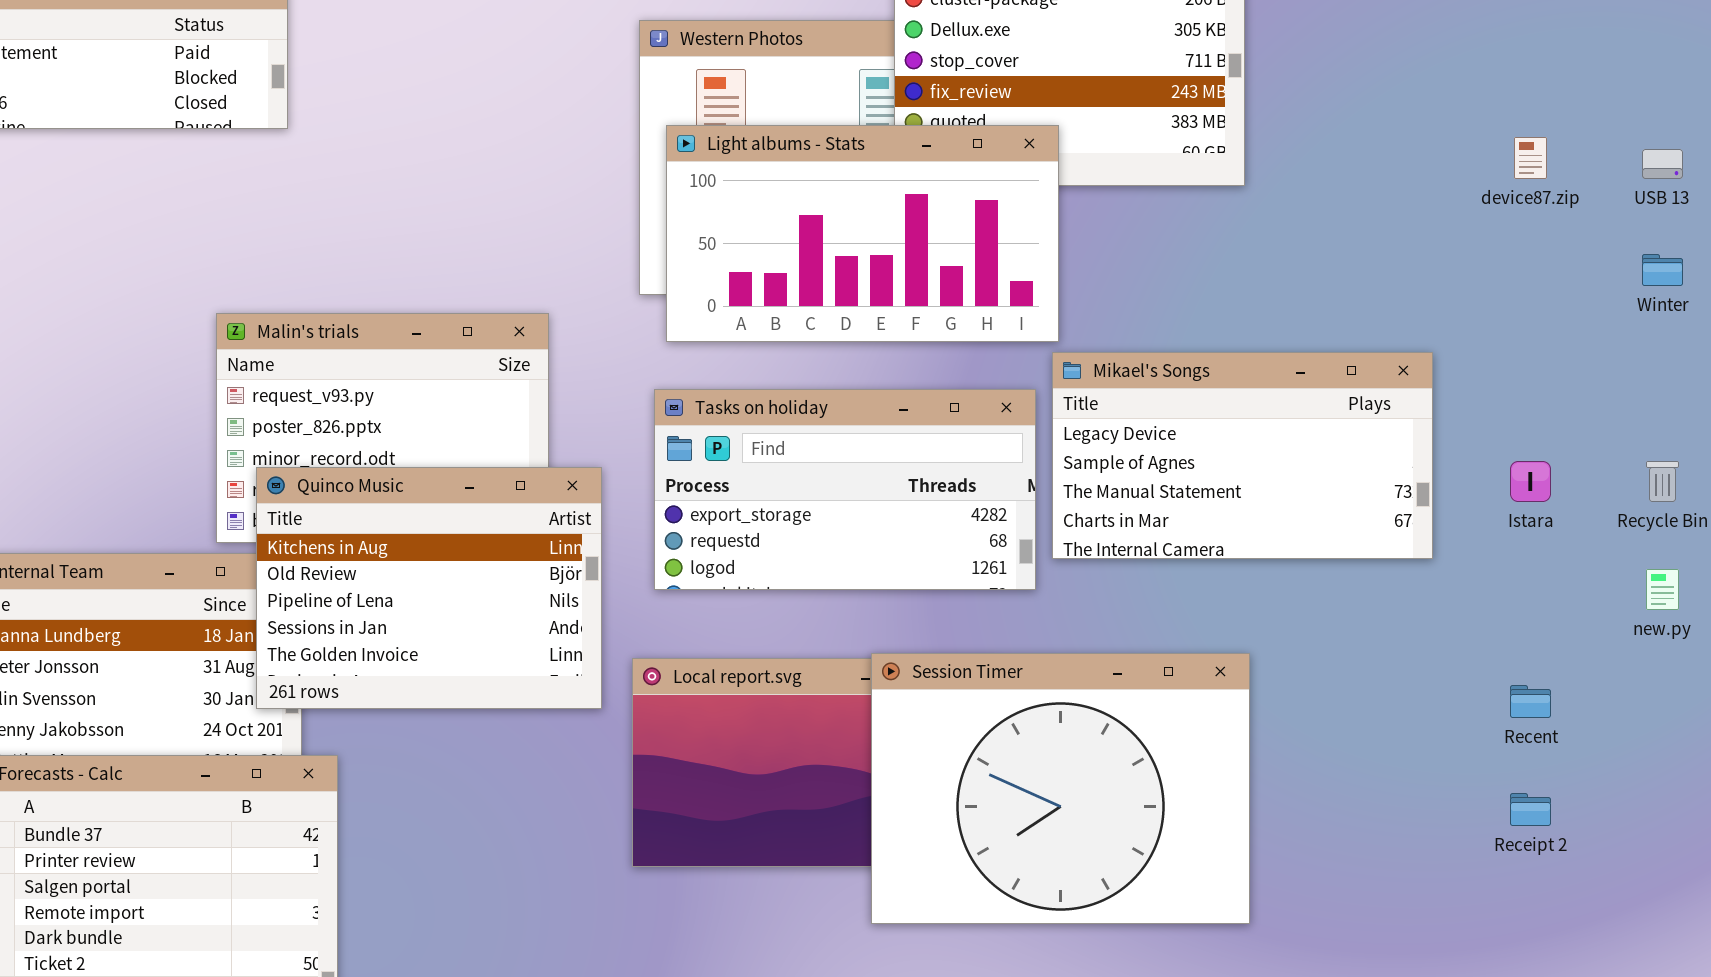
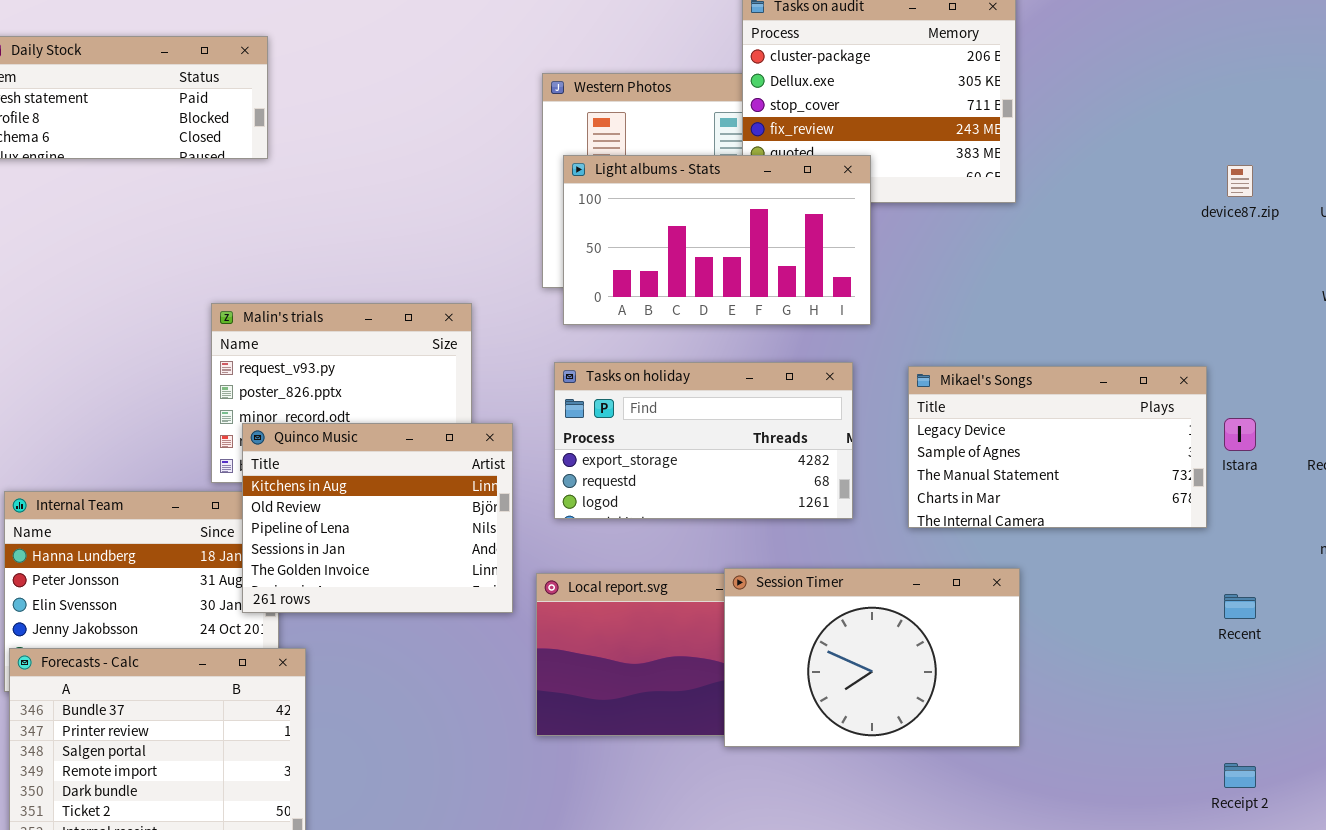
Mikael's Songs: [1052,352,1433,559] -> [908,366,1207,528], moved
Session Timer: [871,653,1250,924] -> [724,568,1020,747], resized
Receipt 2: [1510,793,1551,826] -> [1224,763,1256,788], moved

